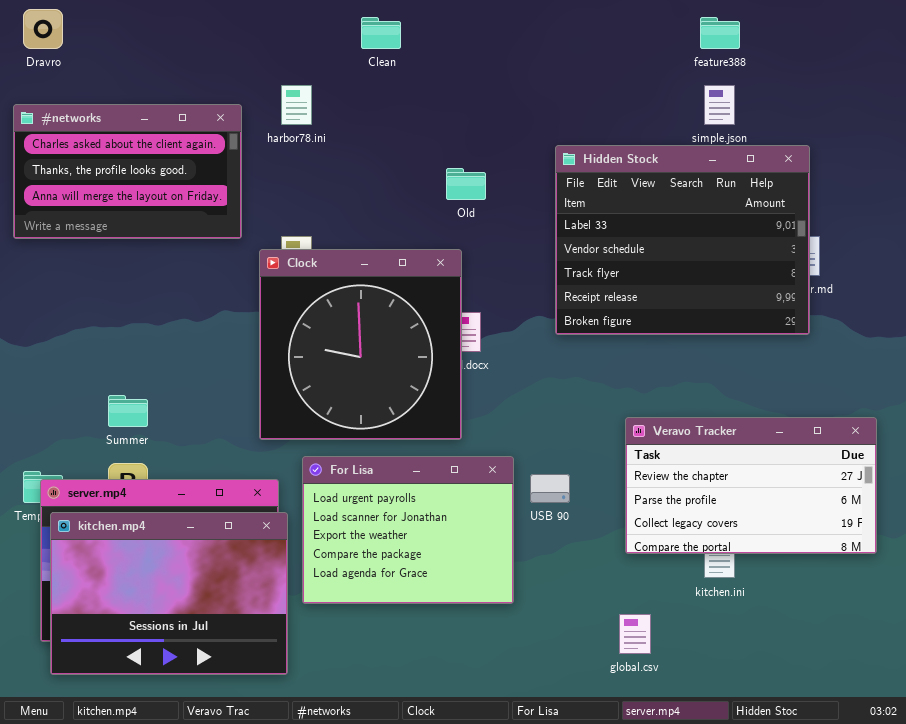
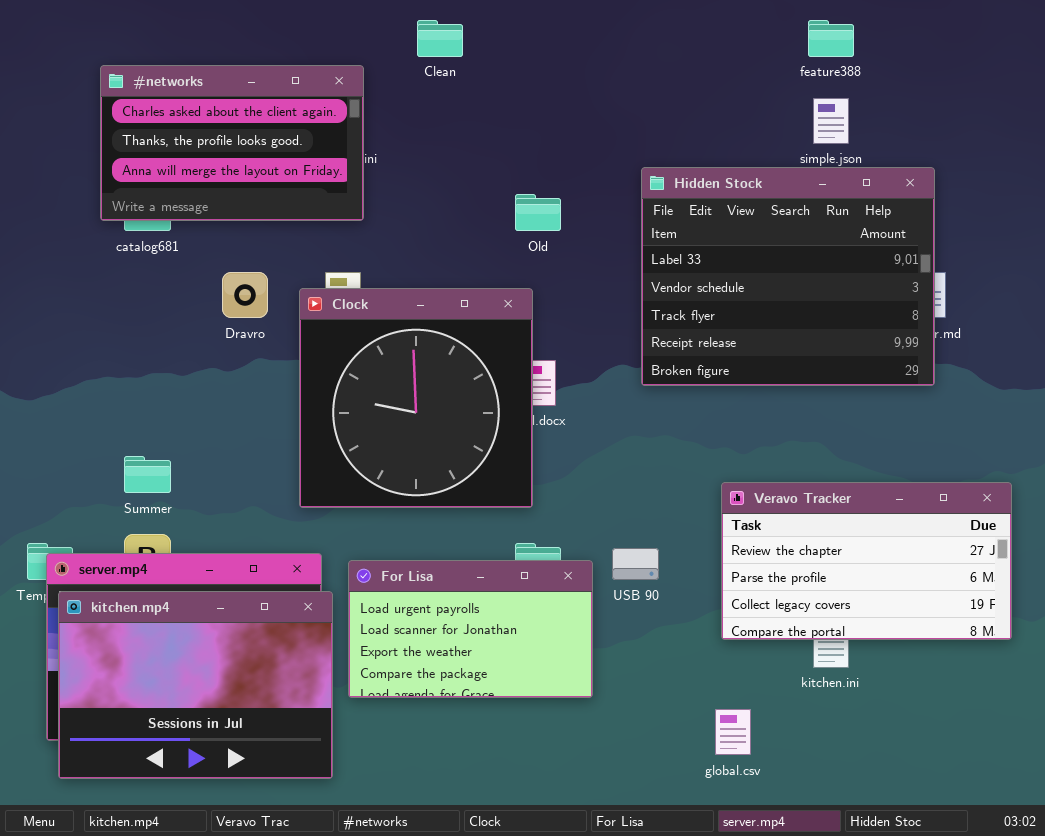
Dravro: [23,9,63,49] -> [222,272,268,318], moved
#networks: [13,104,242,239] -> [100,65,364,221], moved
For Lisa: [302,456,514,604] -> [348,560,593,698], resized

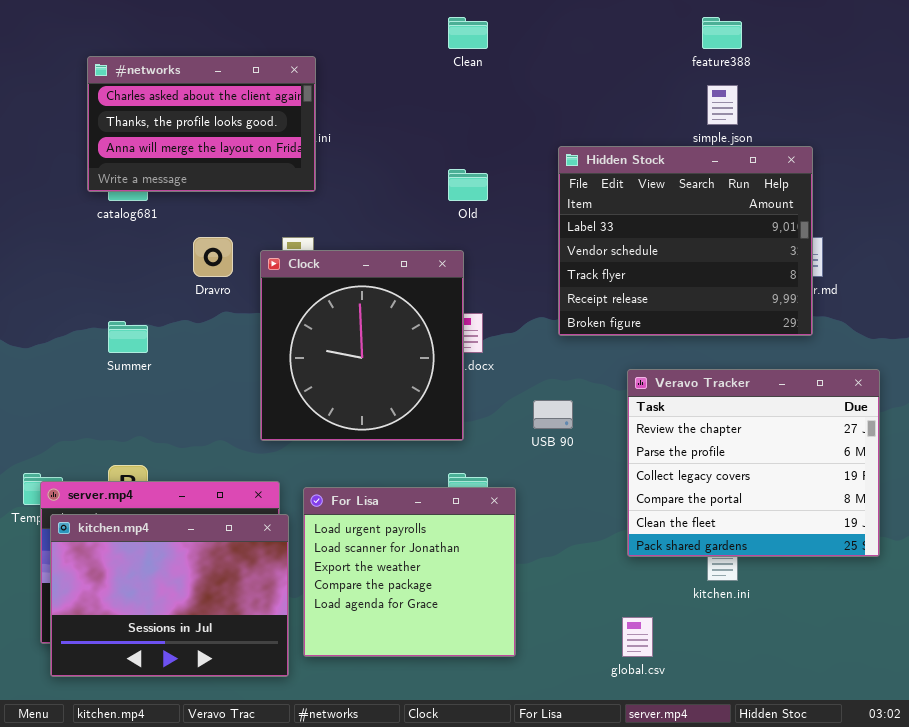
Clean: [417,20,463,57] -> [448,17,488,49], moved
Summer: [124,456,171,493] -> [108,321,148,353], moved
Veravo Tracker: [721,482,1012,640] -> [627,369,880,557], resized
USB 90: [612,548,659,580] -> [533,400,573,429], moved
For Lisa: [348,560,593,698] -> [303,487,516,657], resized

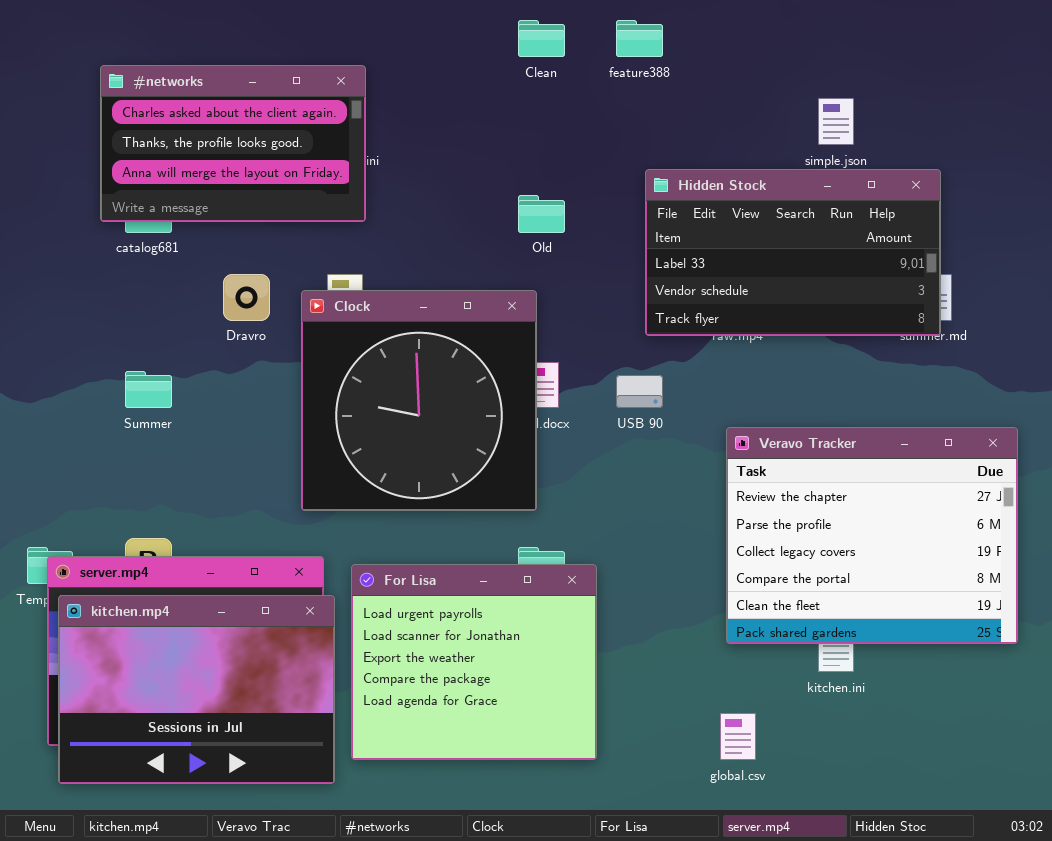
feature388: [702,17,742,49] -> [616,20,663,57], moved
Hidden Stock: [558,146,813,336] -> [645,169,941,336], resized
USB 90: [533,400,573,429] -> [616,375,663,408], moved

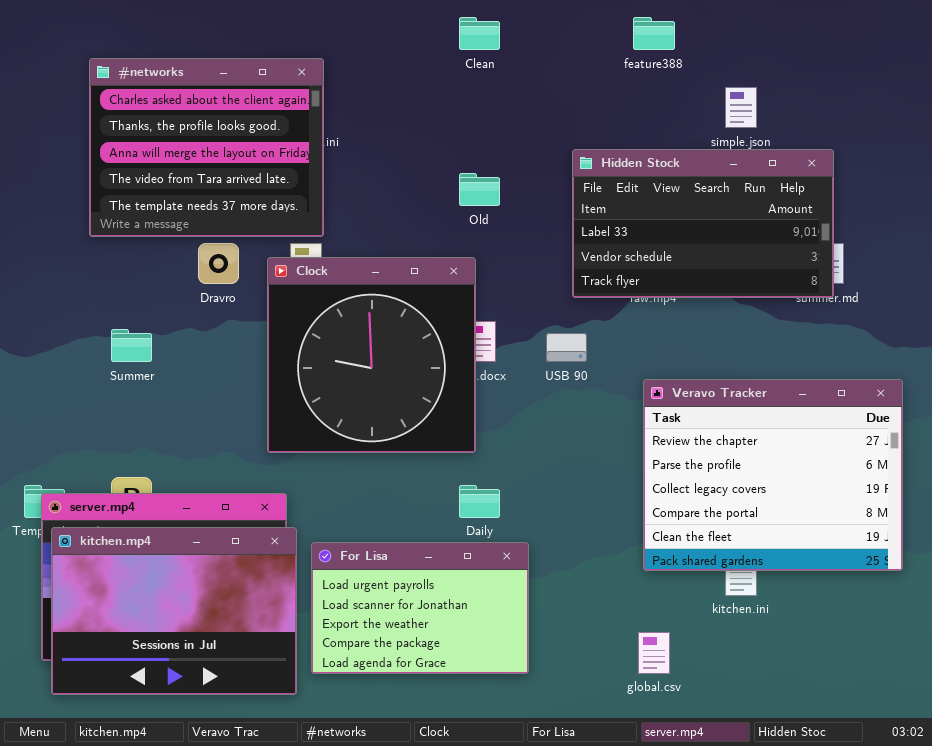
feature388: [616,20,663,57] -> [633,17,675,50], moved
#networks: [100,65,366,222] -> [89,58,324,237], resized
For Lisa: [351,564,597,760] -> [311,542,529,674], resized

